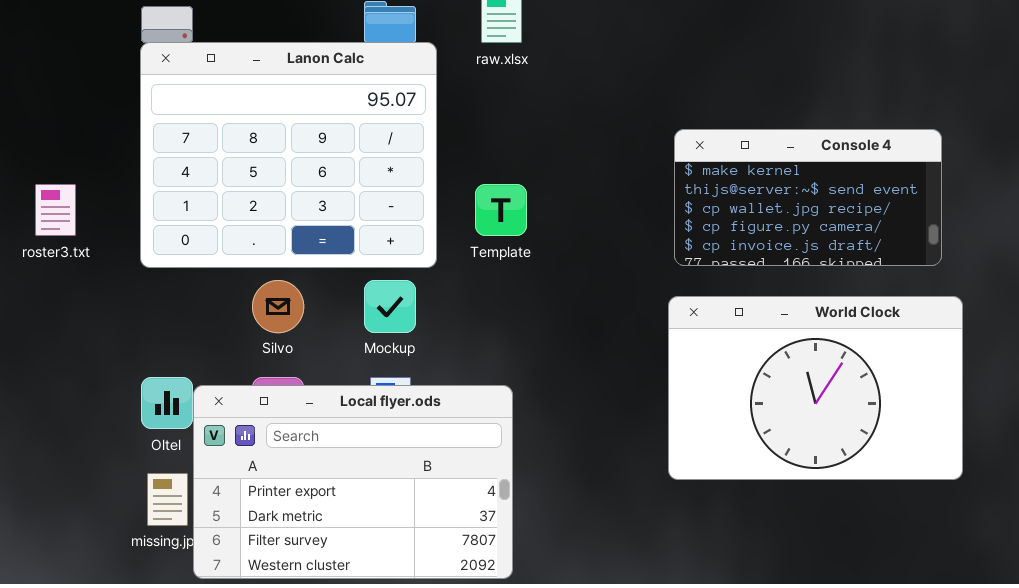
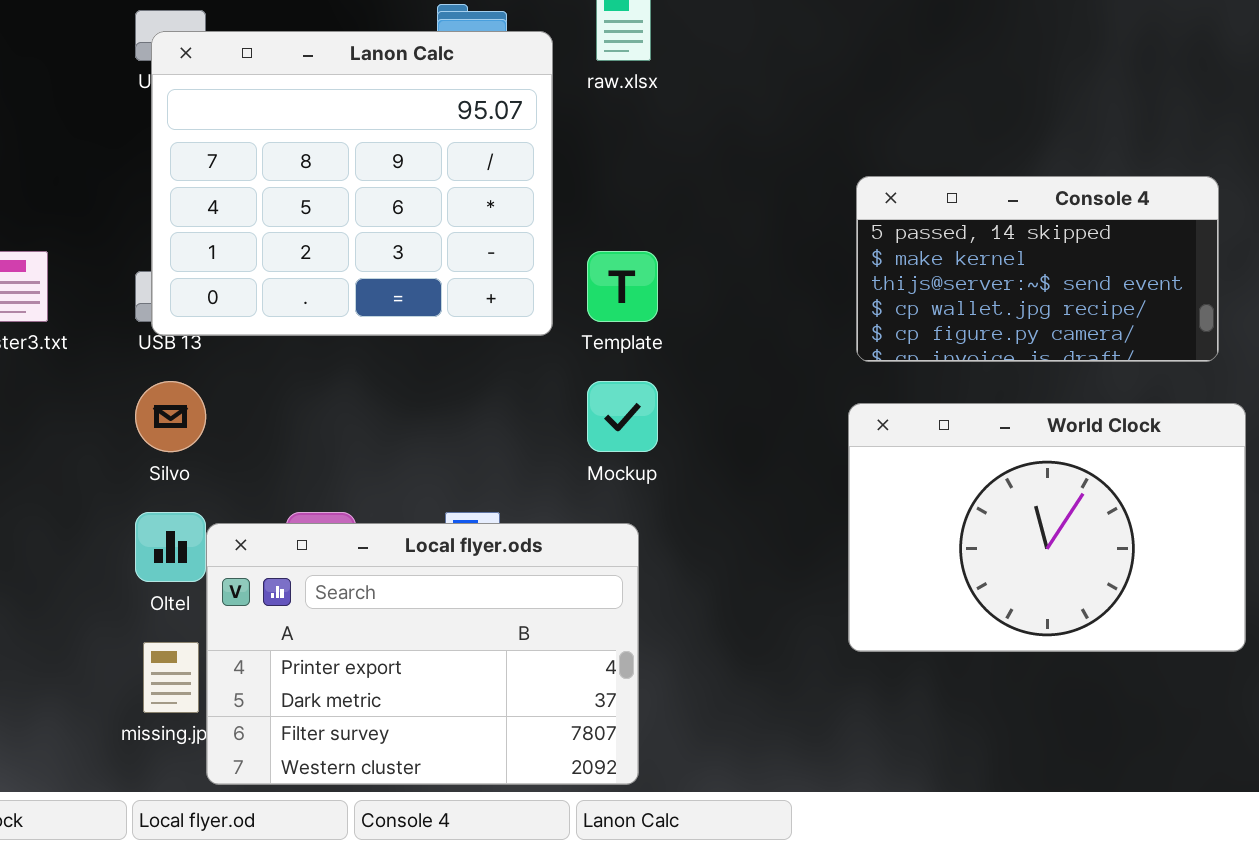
Lanon Calc: [140,42,437,268] -> [151,31,553,336], moved
Console 4: [674,129,942,266] -> [856,176,1219,362], scrolled up 1 row
Silvo: [252,280,304,333] -> [135,381,206,452], moved
Mockup: [364,280,416,333] -> [587,381,658,452], moved

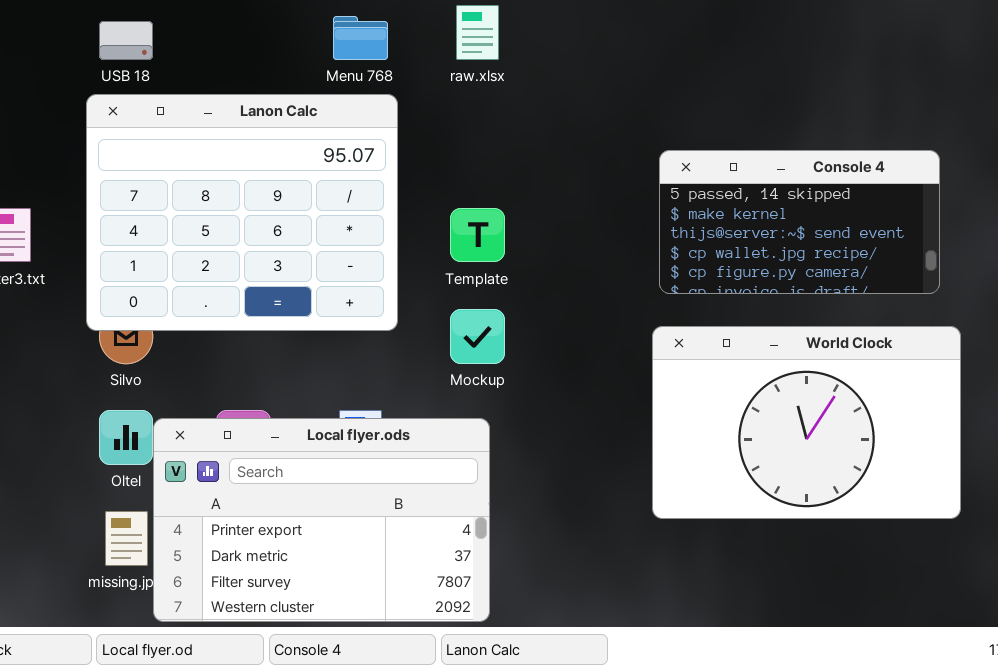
Lanon Calc: [151,31,553,336] -> [86,94,398,331], moved

